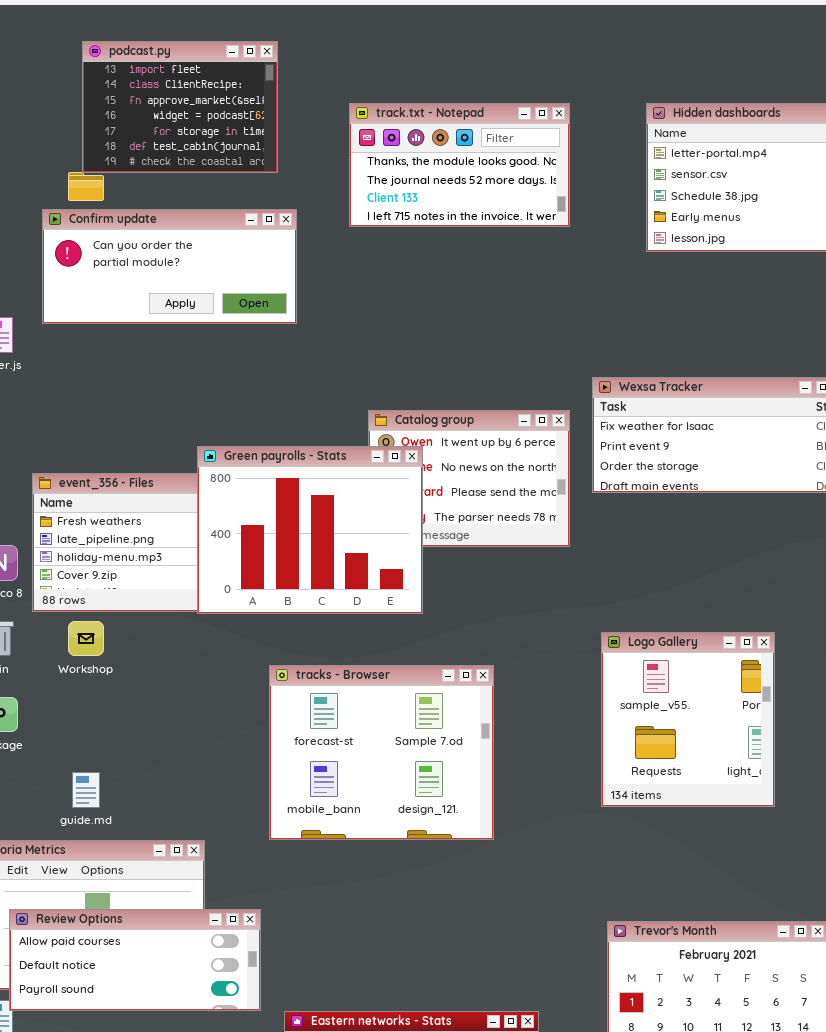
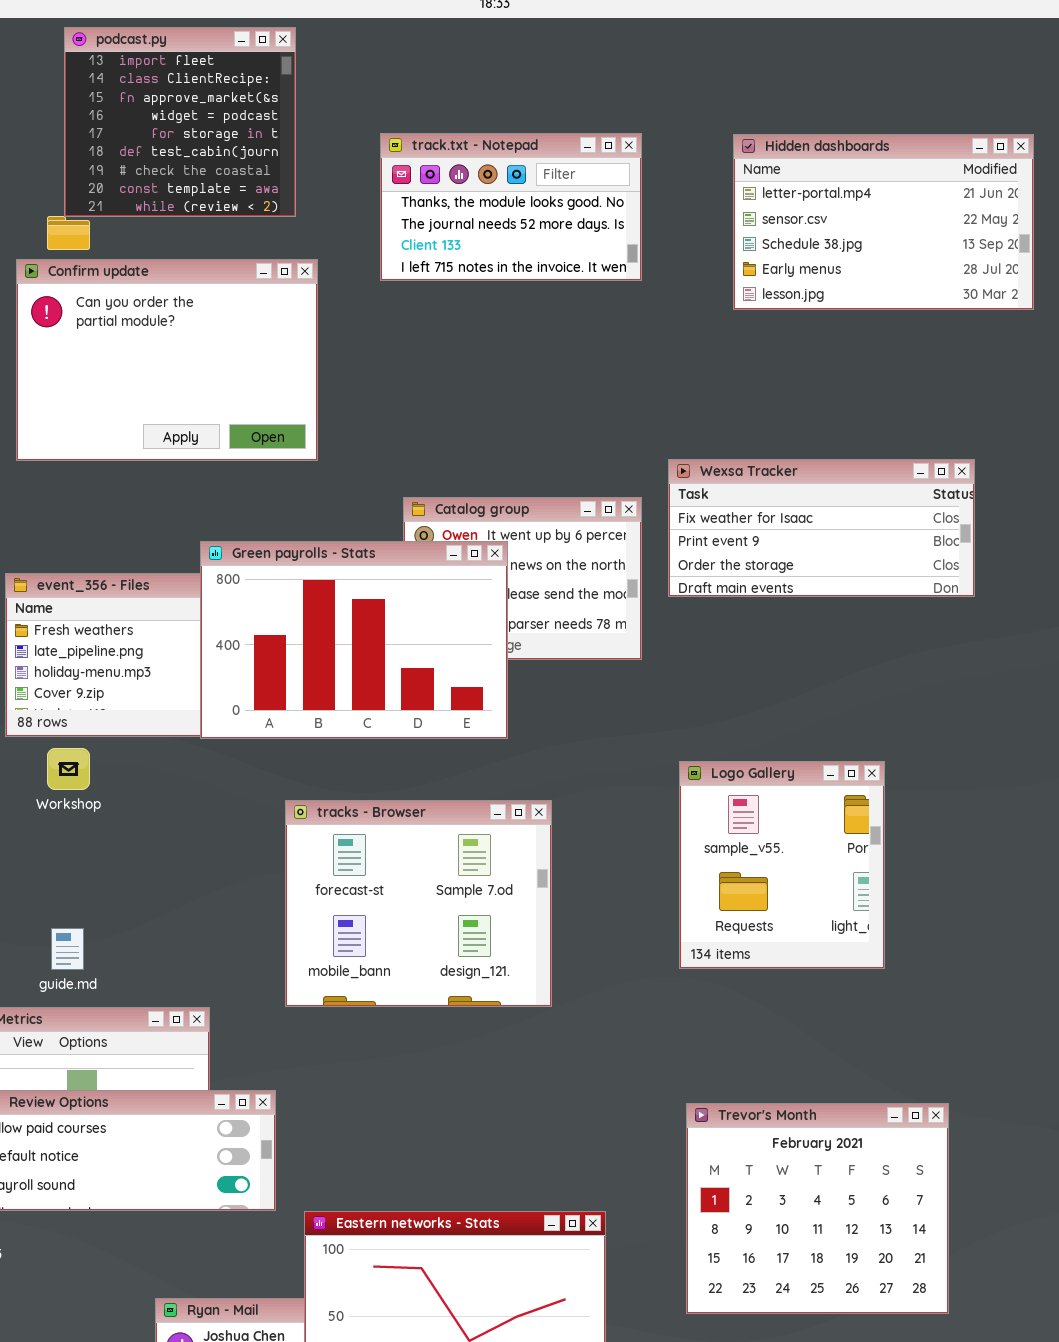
podcast.py: [82,41,278,173] -> [64,27,296,217], resized
Confirm update: [42,209,297,324] -> [16,259,318,461], resized
Green payrolls - Stats: [197,446,423,614] -> [200,541,508,739], resized

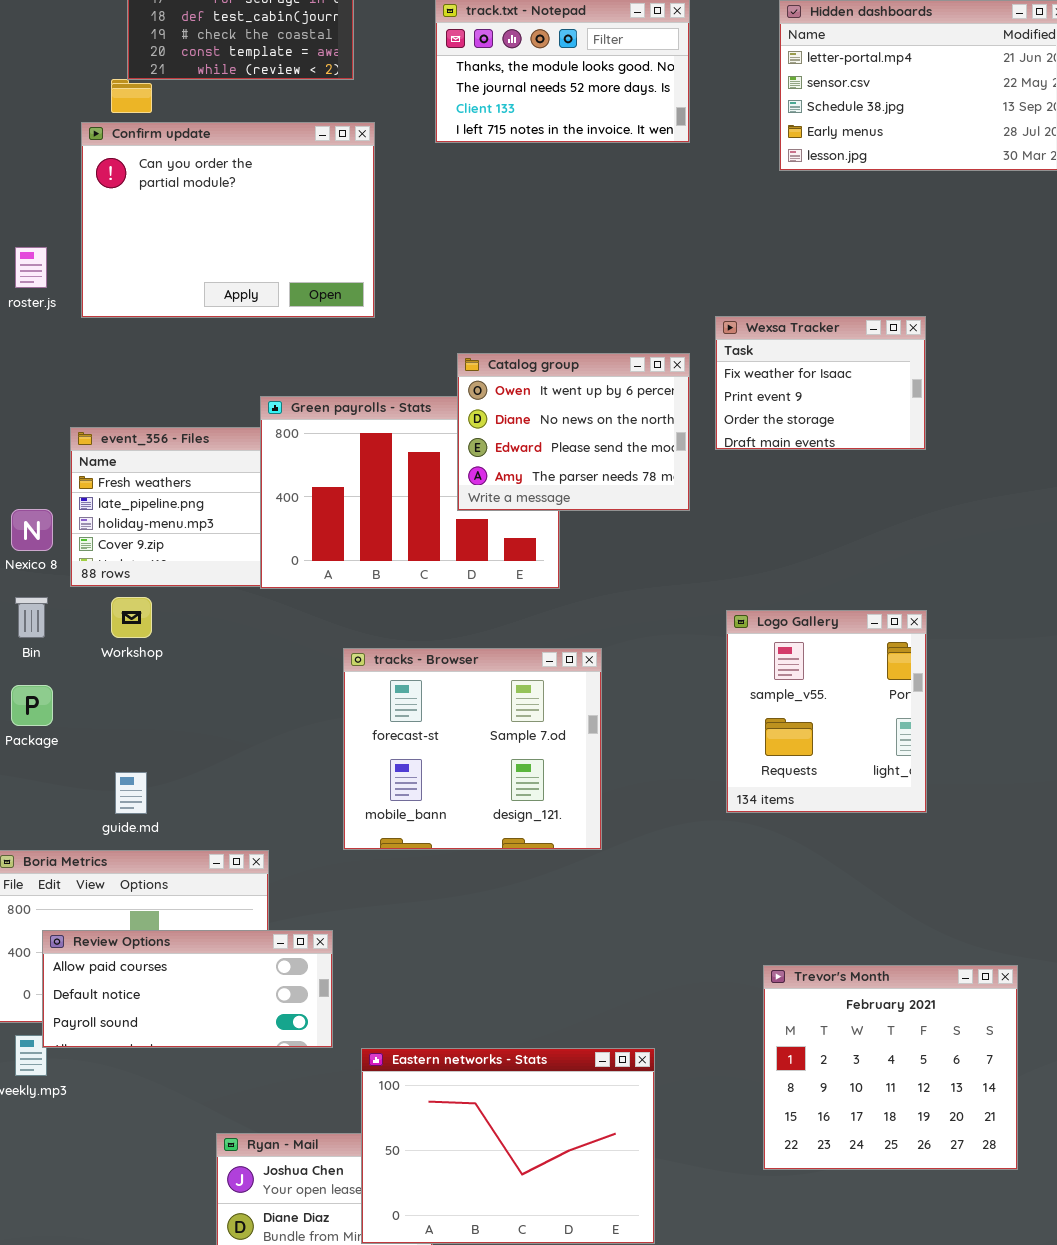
Wexsa Tracker: [668,459,975,597] -> [715,316,926,450], resized
Catalog group: [403,497,642,660] -> [457,353,690,511], raised
Trevor's Month: [686,1103,949,1314] -> [763,965,1018,1170], moved

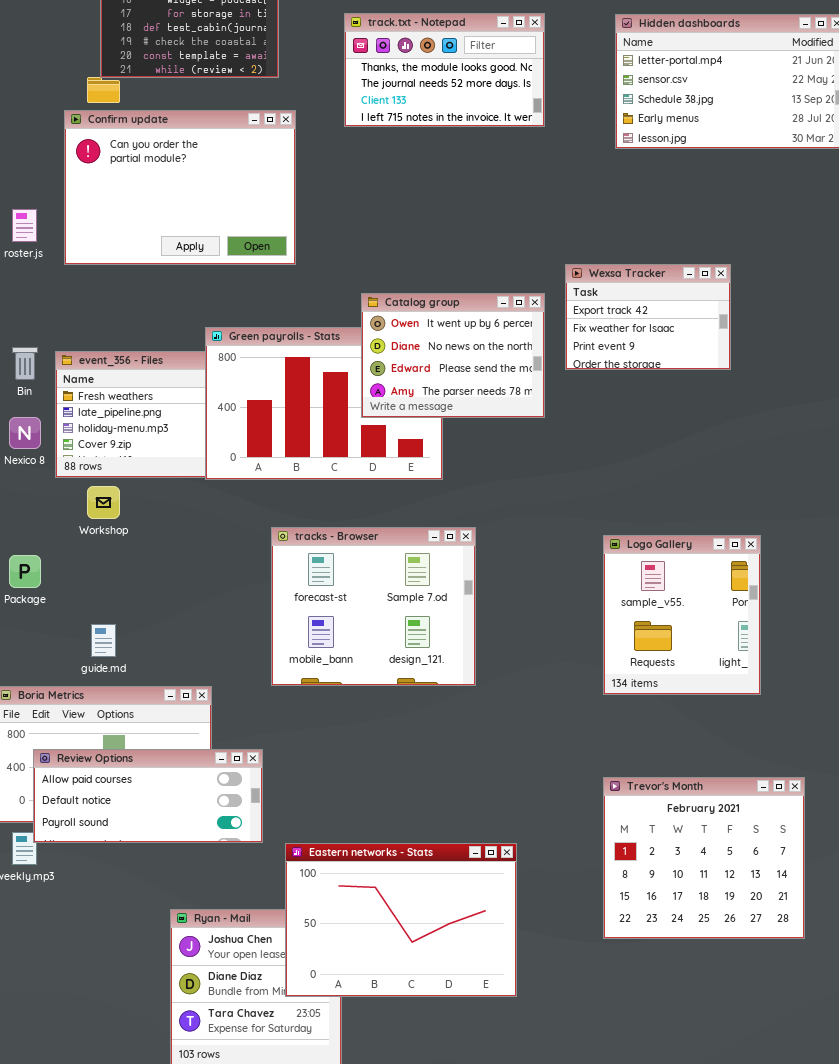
Wexsa Tracker: [715,316,926,450] -> [565,264,731,370], scrolled up 1 row
Bin: [15,597,48,638] -> [12,347,38,380], moved
Logo Gallery: [726,610,927,813] -> [603,535,761,695], moved

